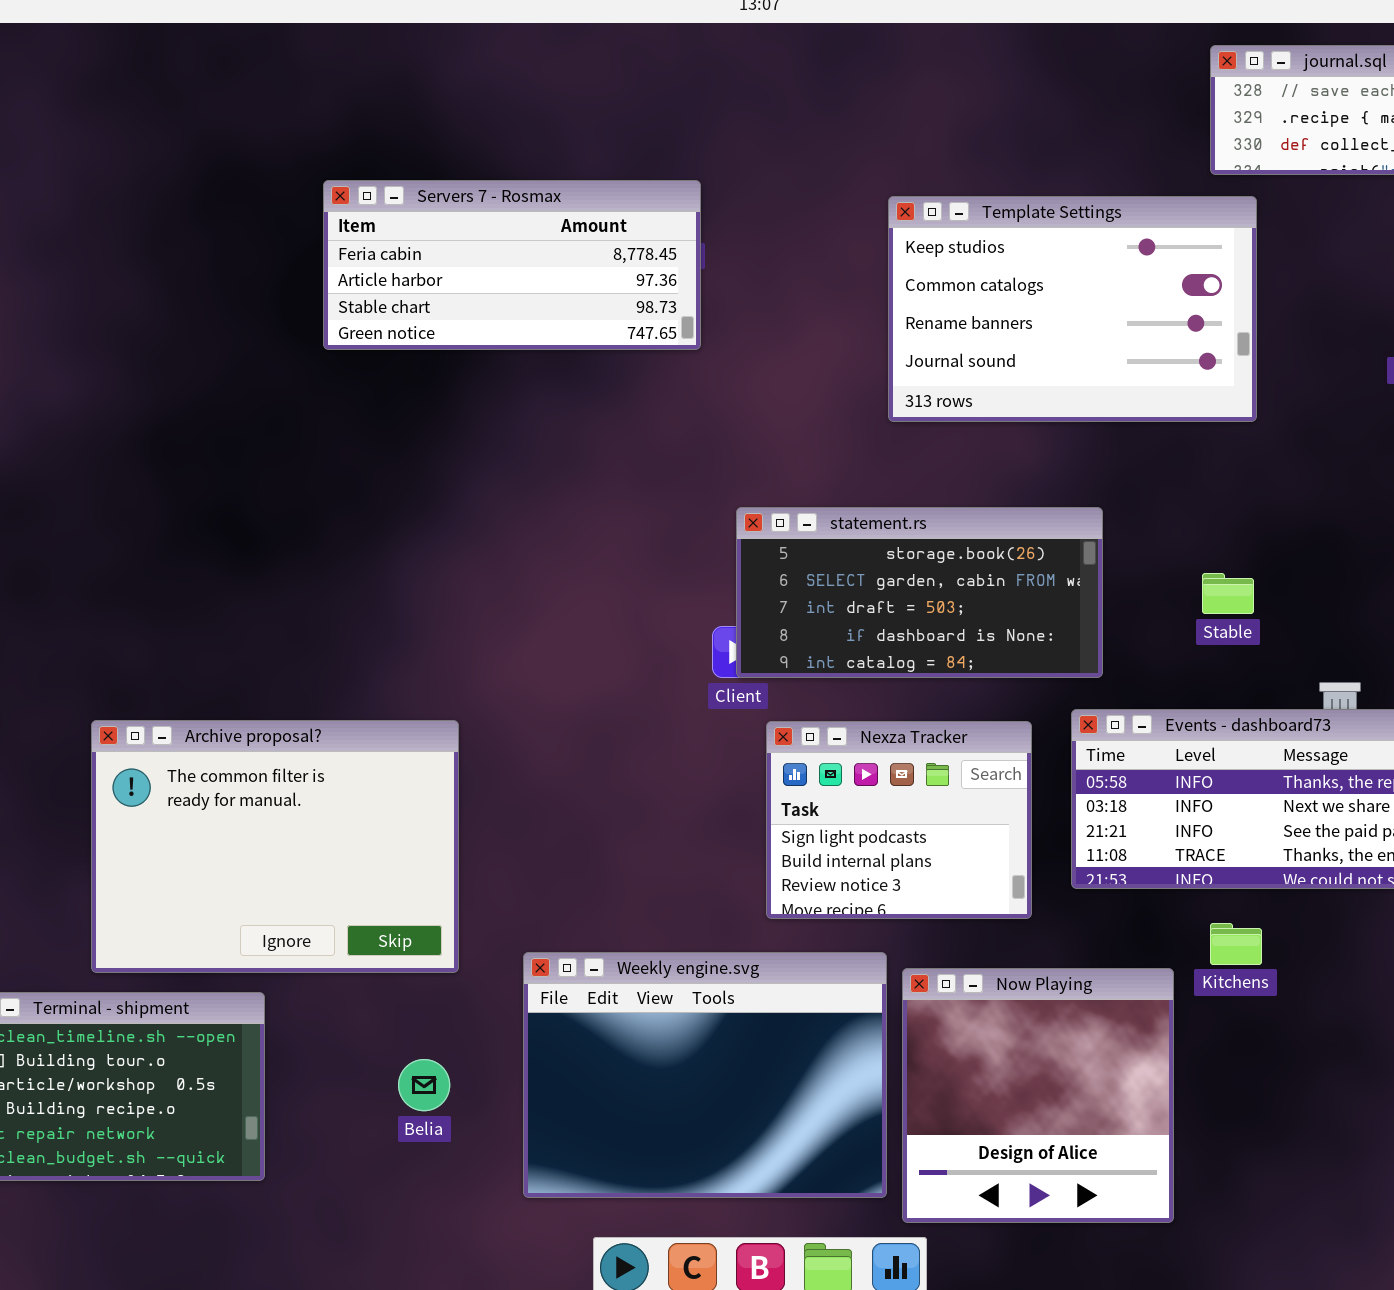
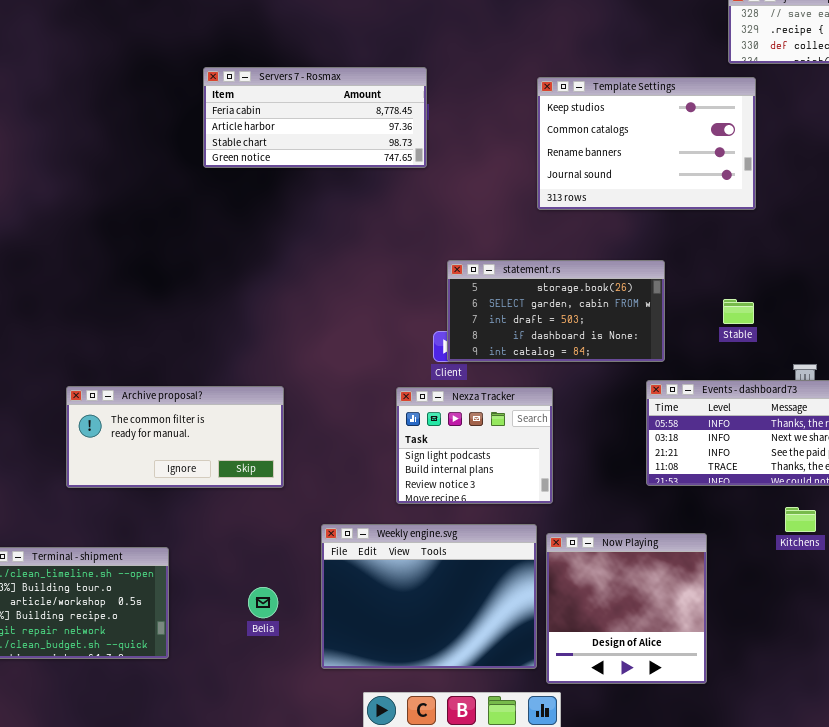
Archive proposal?: [91,720,459,973] -> [66,386,284,488], resized
Nexza Tracker: [766,721,1032,919] -> [396,387,553,504], moved
Kitchens: [1210,923,1262,965] -> [785,507,816,532], moved

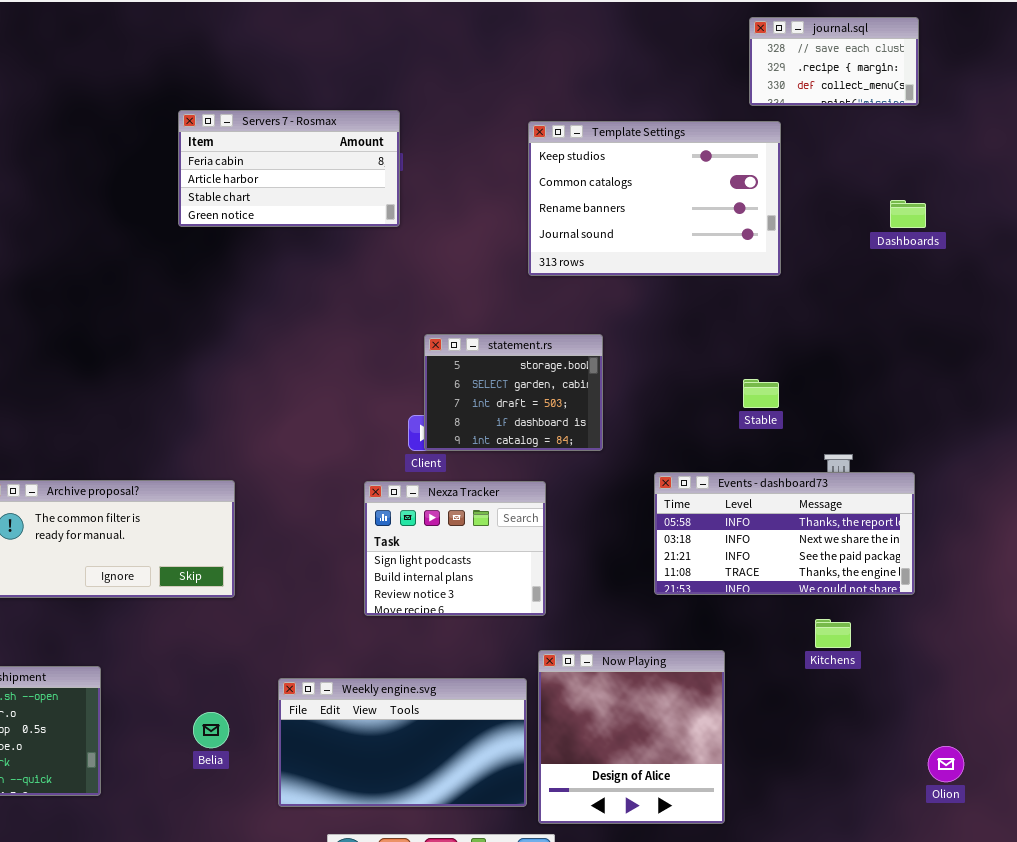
Servers 7 - Rosmax: [203,67,427,168] -> [178,110,400,227], resized
statement.rs: [447,260,665,362] -> [424,334,603,451], resized
Weekly engine.svg: [321,524,537,669] -> [278,678,527,807], resized

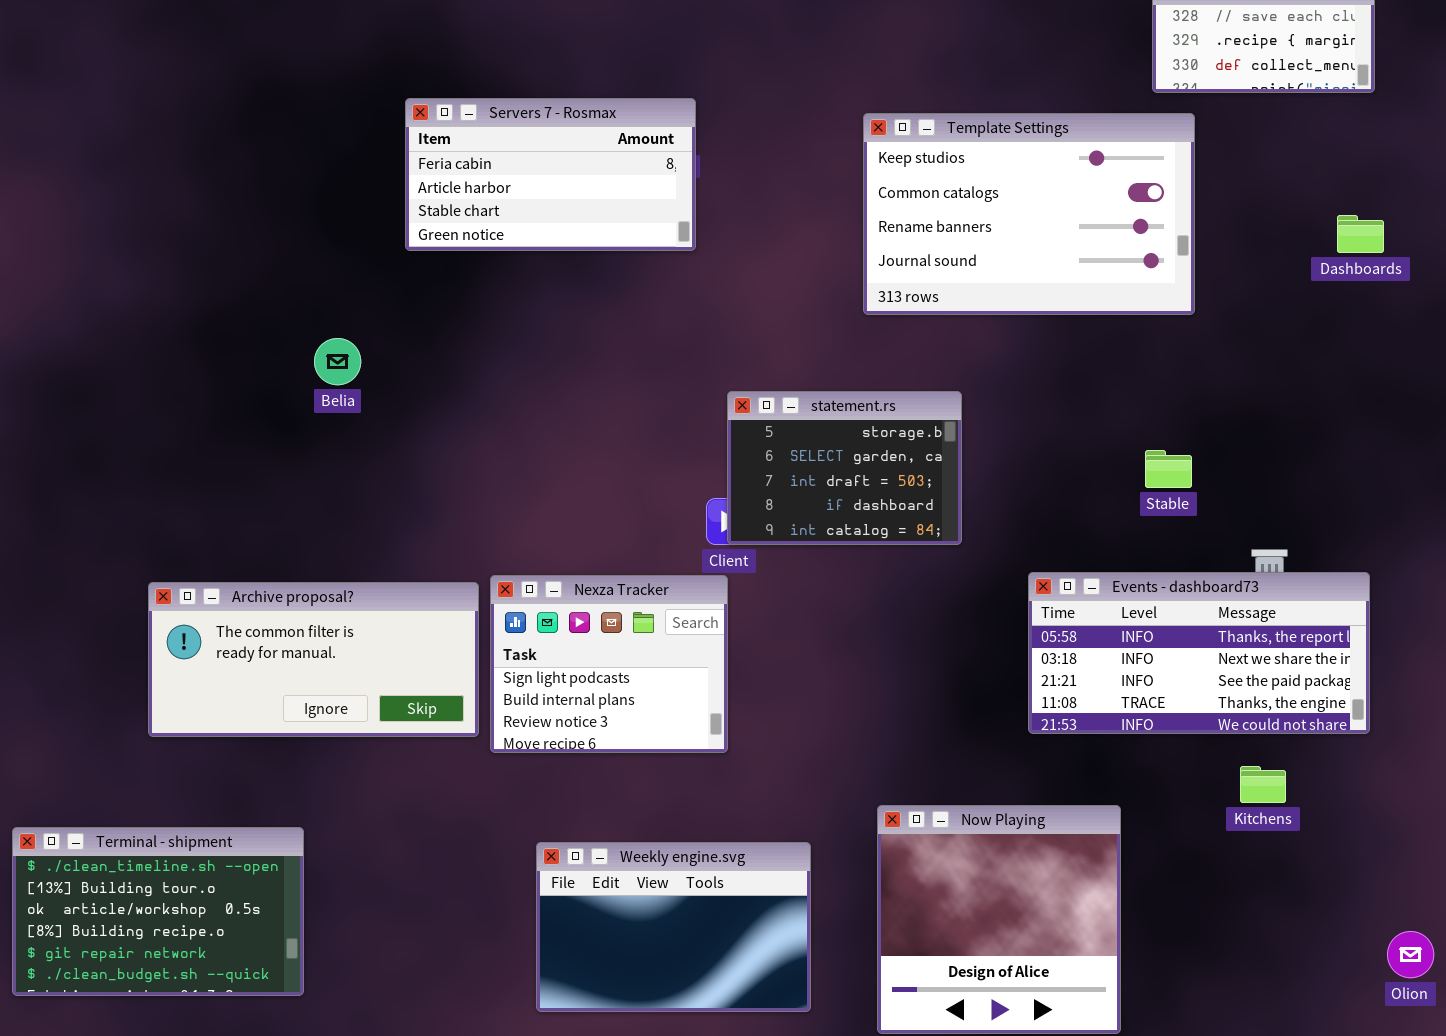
Nexza Tracker: [364,481,546,616] -> [490,575,728,753], moved
Weekly engine.svg: [278,678,527,807] -> [536,842,811,1012], resized
Belia: [193,712,229,748] -> [314,338,361,385], moved

